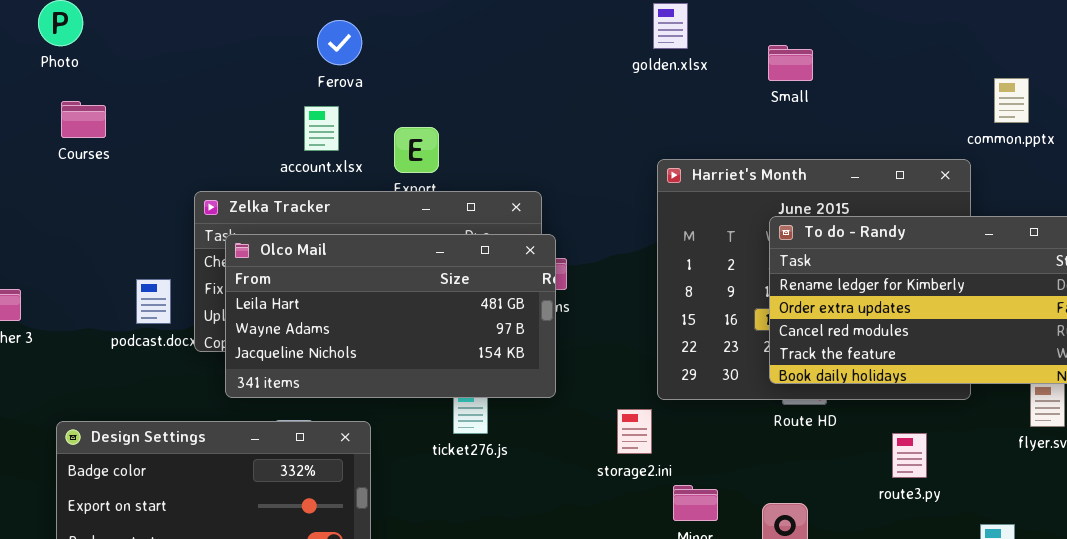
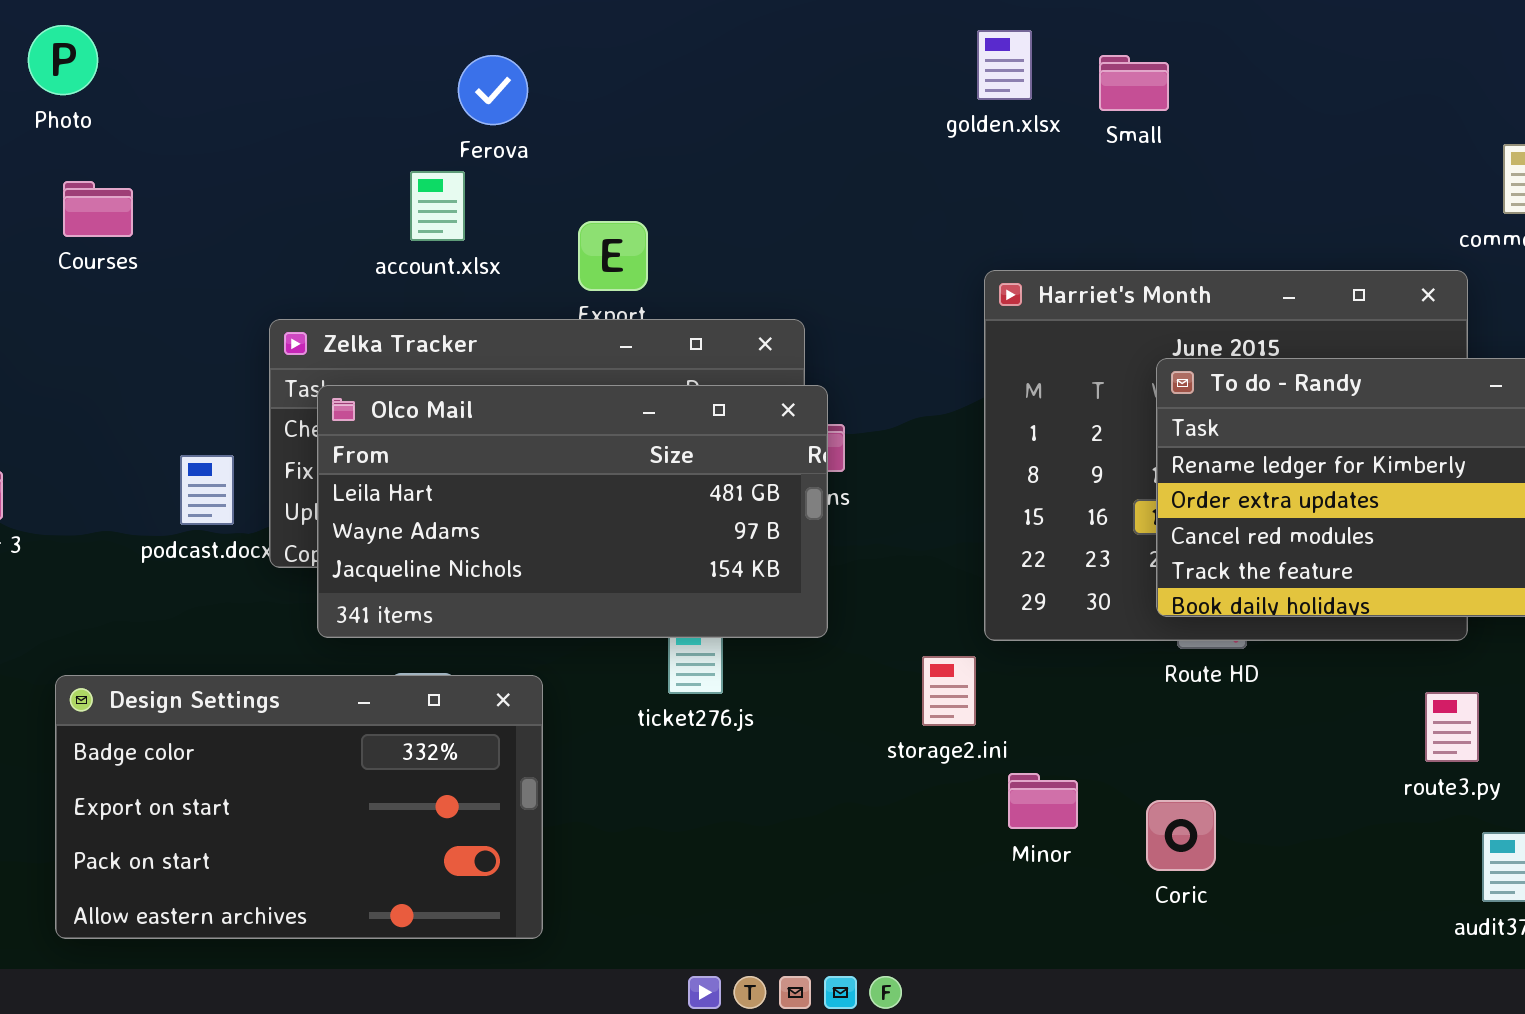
Small: [768,45,813,81] -> [1099,55,1169,111], moved
account.xlsx: [304,106,339,151] -> [410,171,465,241], moved
route3.py: [892,433,927,478] -> [1425,692,1479,762], moved

